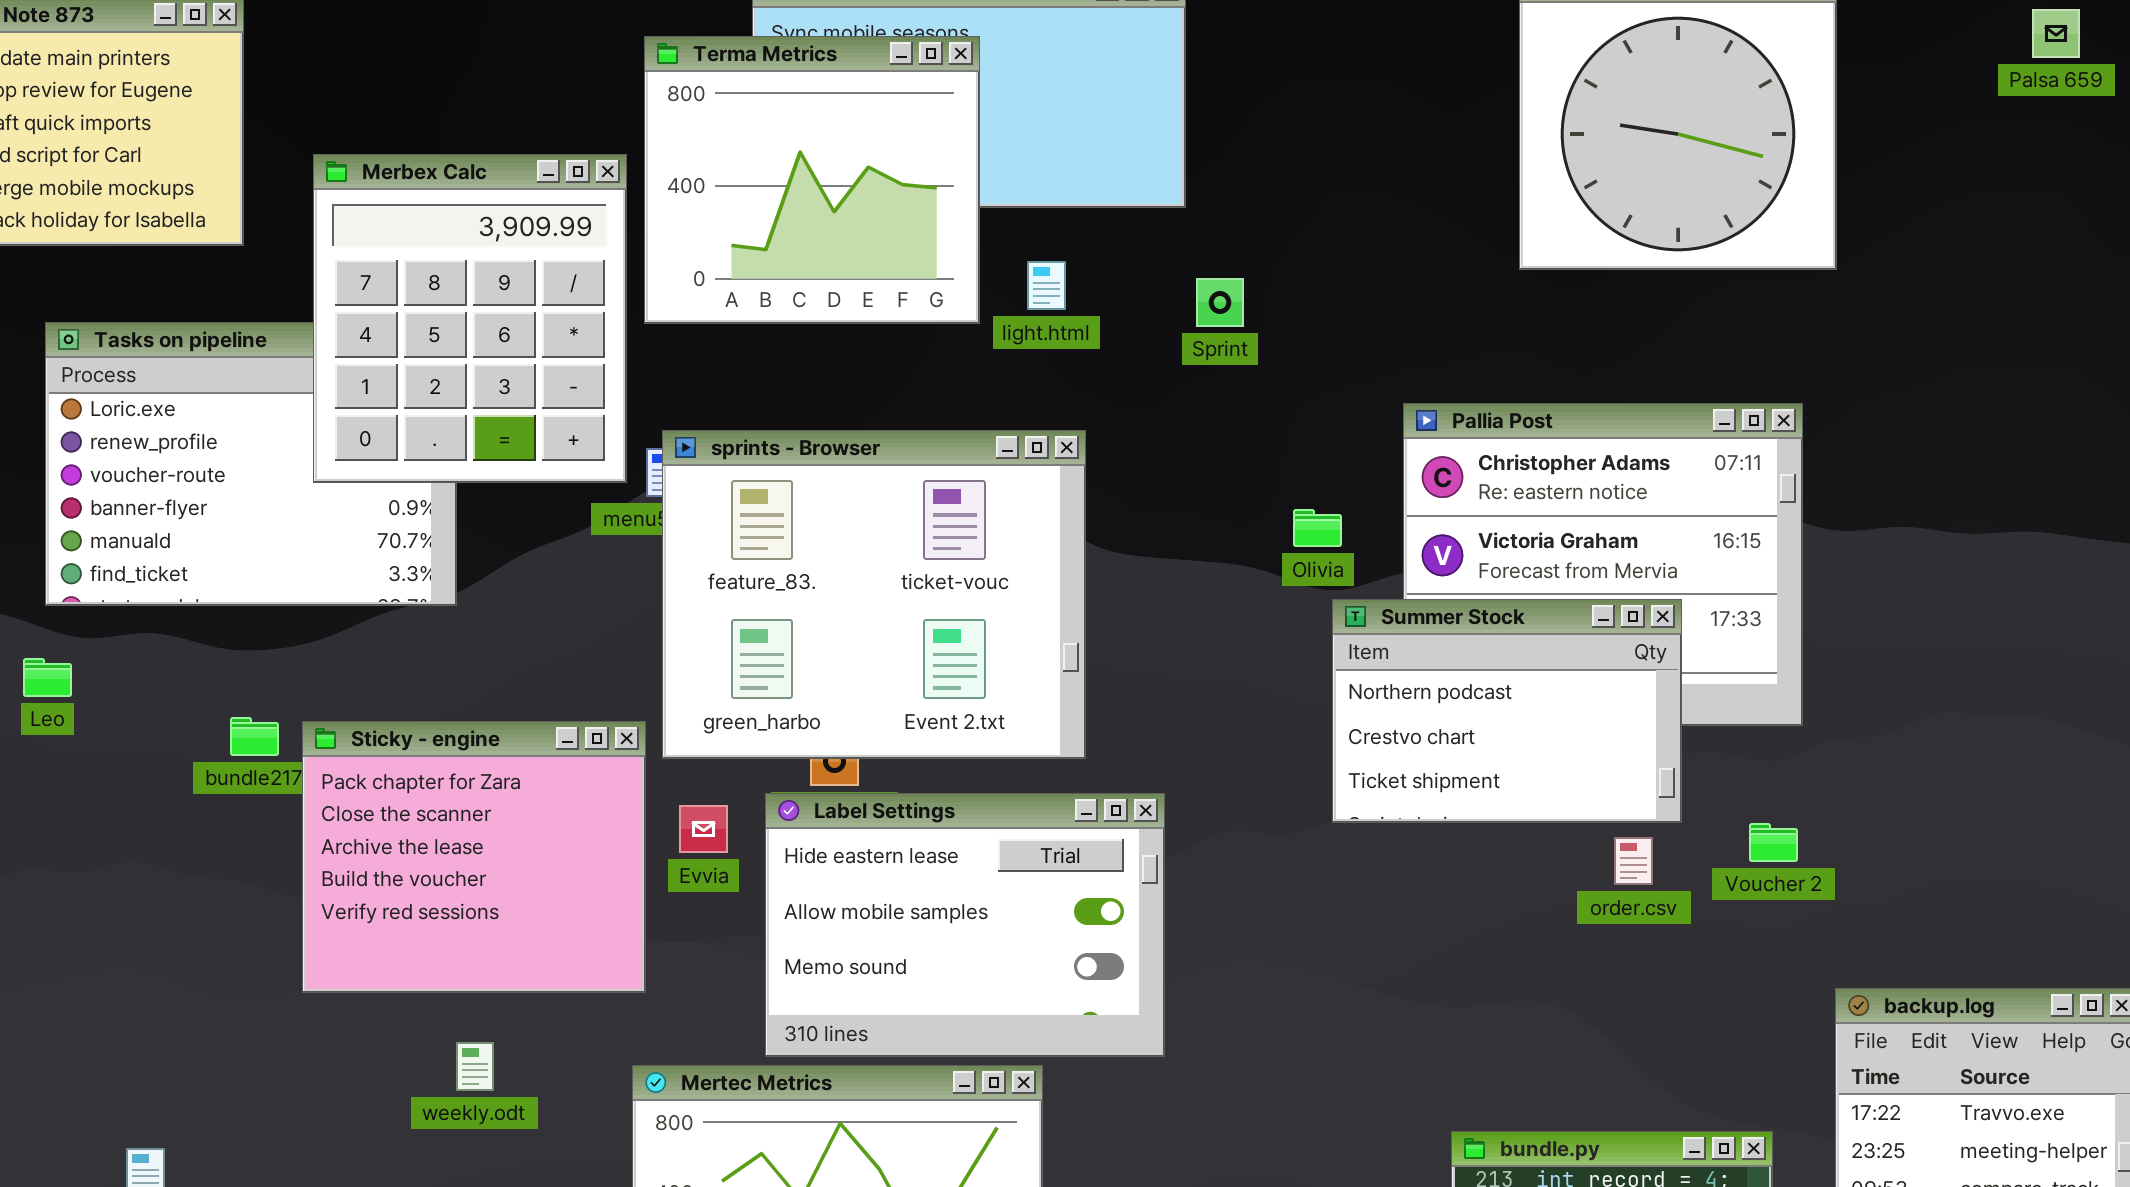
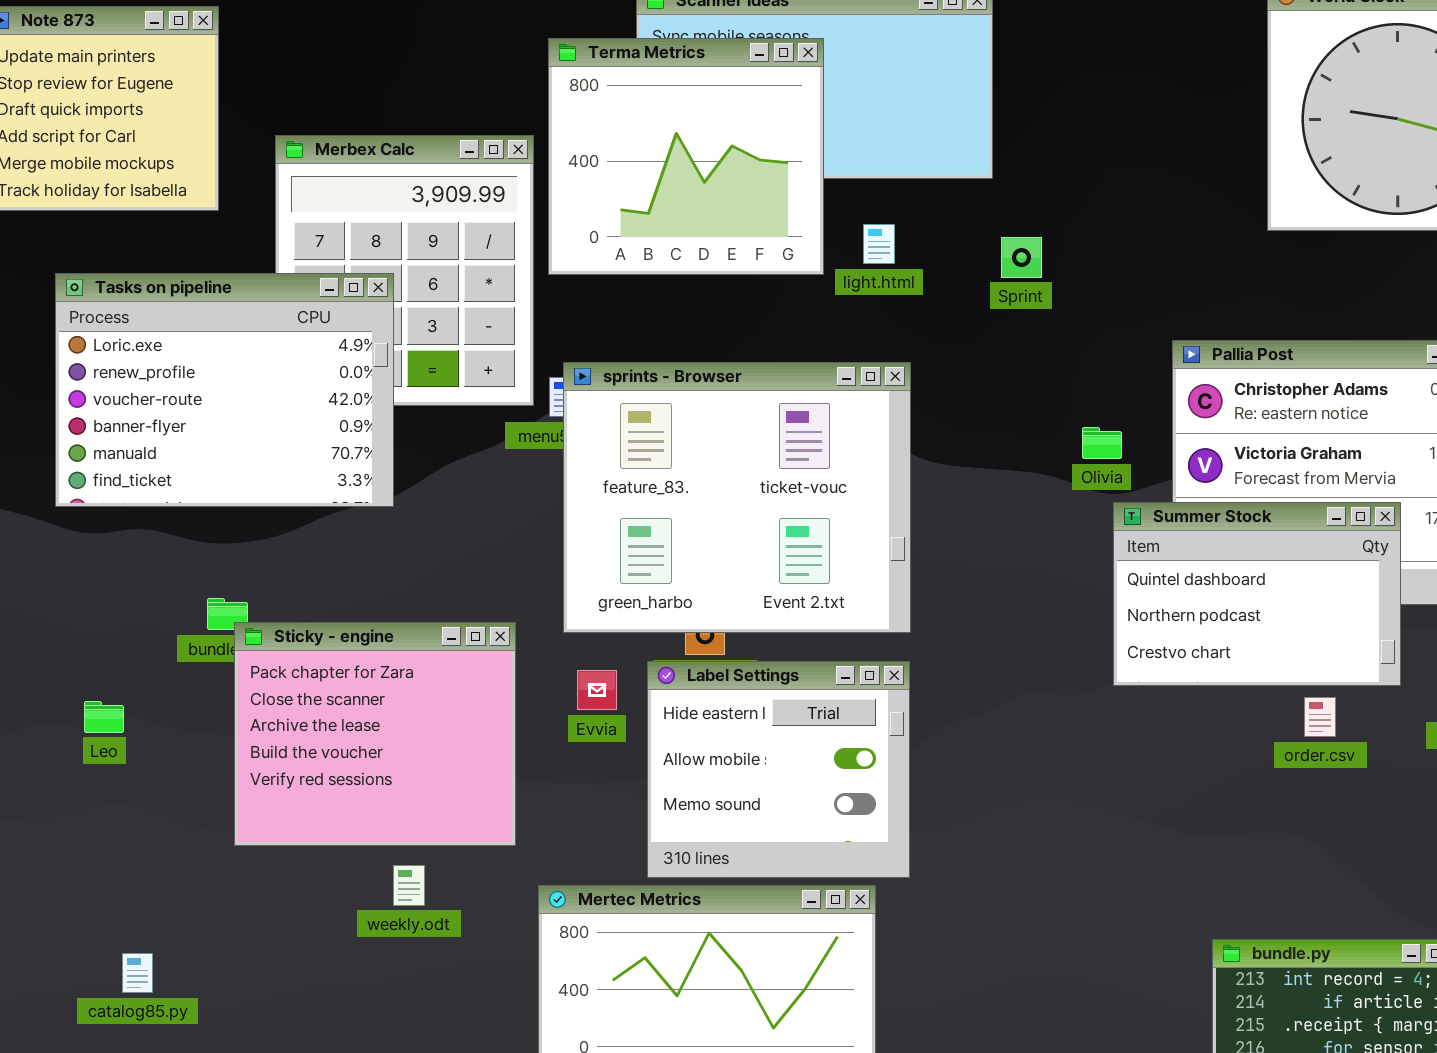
Tasks on pipeline: [45,322,457,606] -> [55,273,394,507], raised
Summer Stock: [1332,599,1682,823] -> [1113,502,1401,686], scrolled up 1 row
Leo: [23,658,72,697] -> [84,701,124,733], moved
Sticky - engine: [302,721,646,993] -> [234,622,516,846], moved
Label Settings: [765,793,1165,1057] -> [647,661,910,878], resized
order.csv: [1614,837,1653,885] -> [1304,697,1336,737], moved

